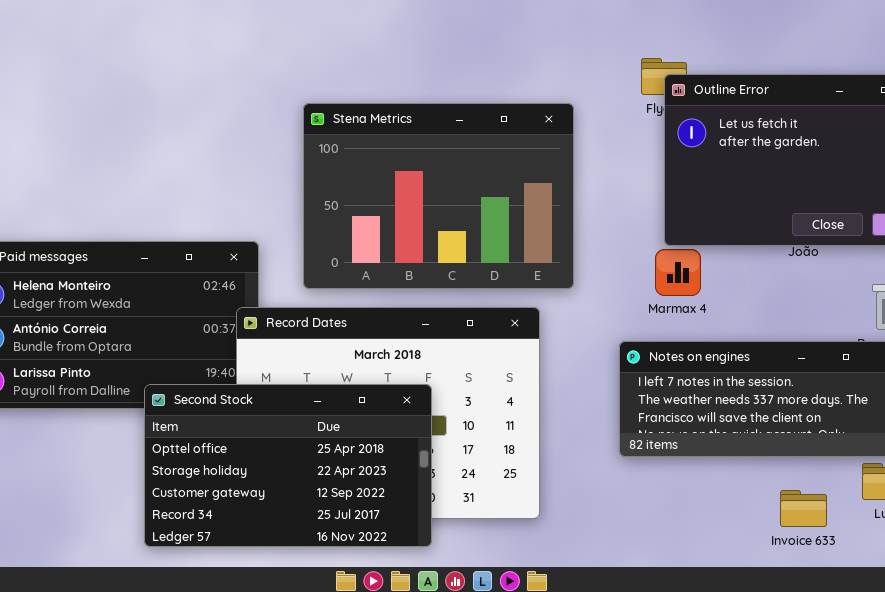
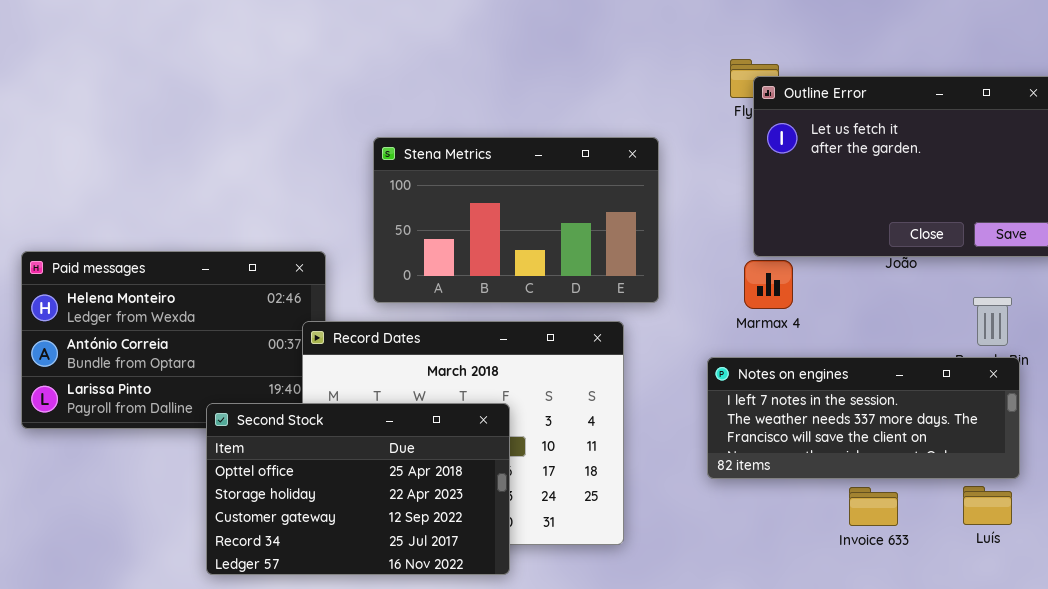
Stena Metrics: [303,103,574,289] -> [373,137,659,303], resized
Invoice 633: [780,490,827,527] -> [849,487,898,526], moved

